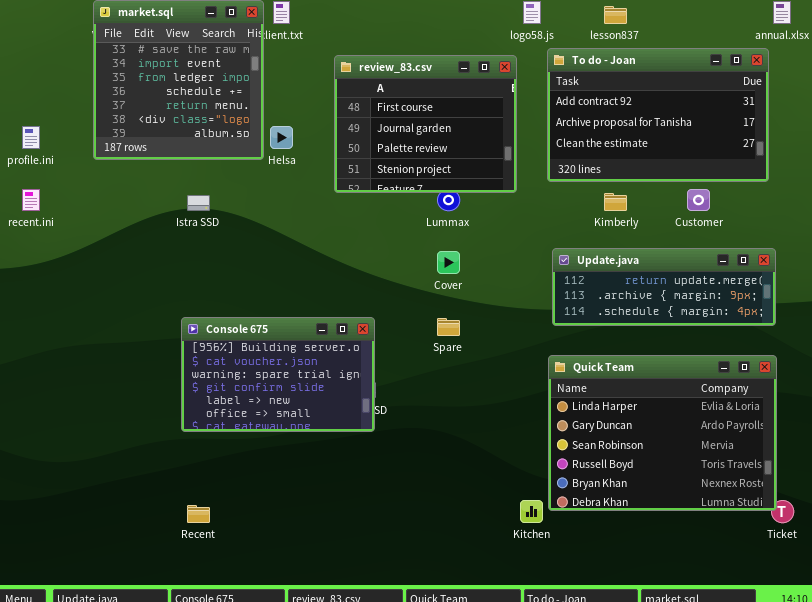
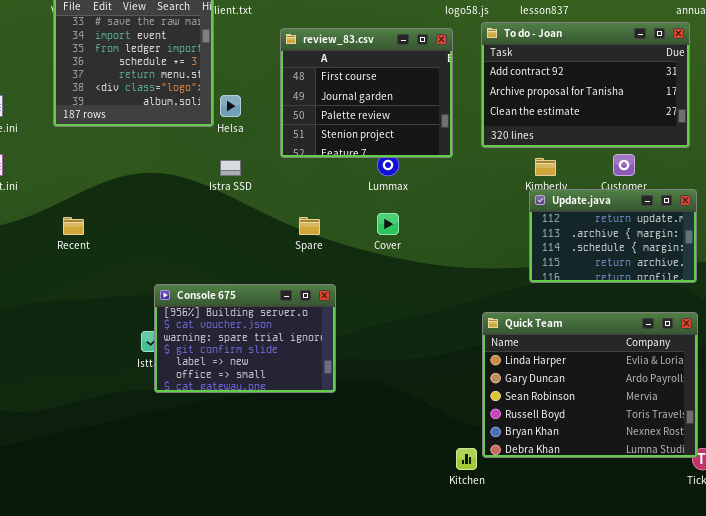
Istra SSD: [187,195,210,211] -> [220,160,241,176], moved
Update.java: [552,248,776,326] -> [529,189,697,283], resized
Console 675: [181,317,375,432] -> [154,284,336,393], moved
Spare: [437,318,460,336] -> [299,217,320,235], moved
Recent: [187,505,210,523] -> [63,217,84,235], moved

